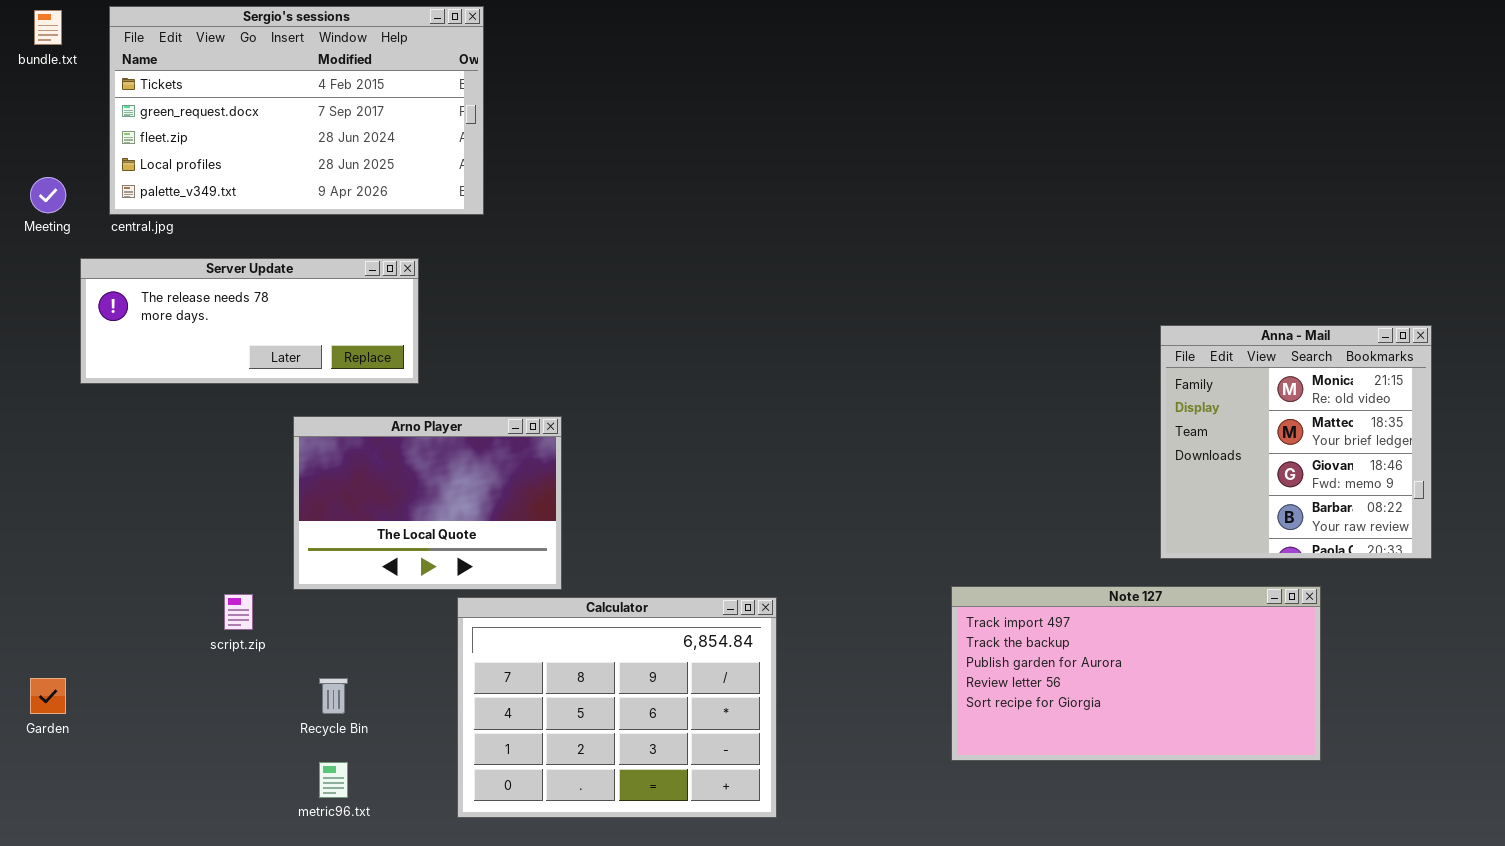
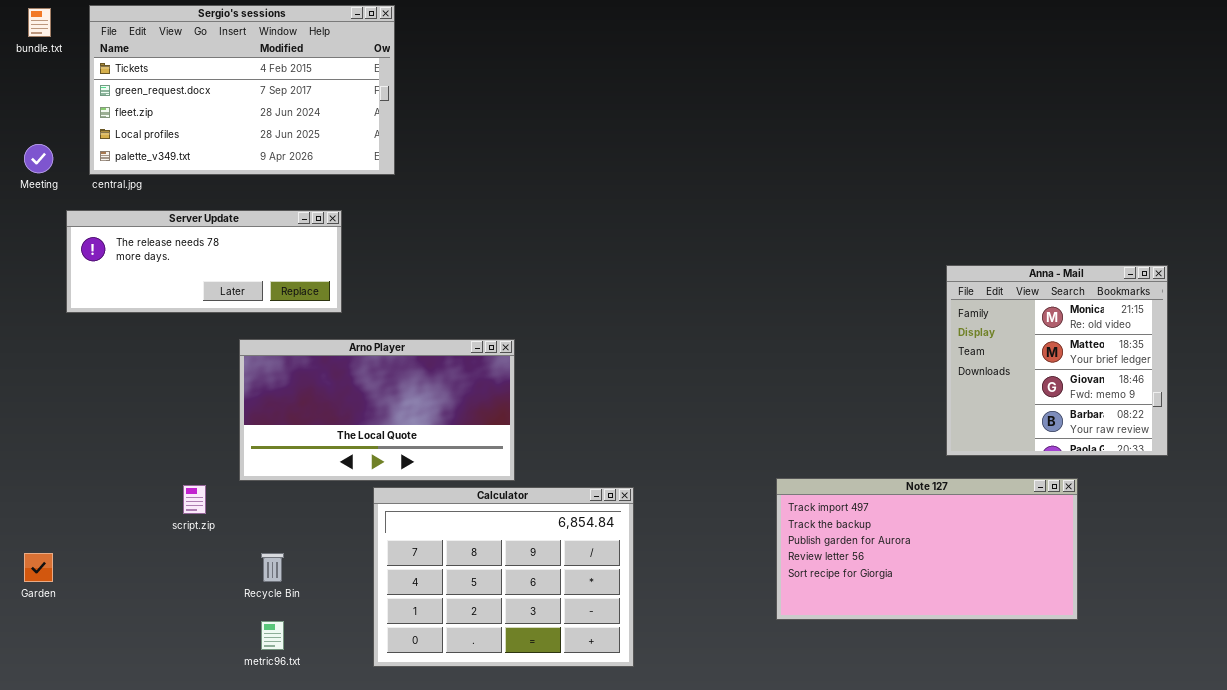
Arno Player: [293,416,562,590] -> [239,339,515,481], resized

